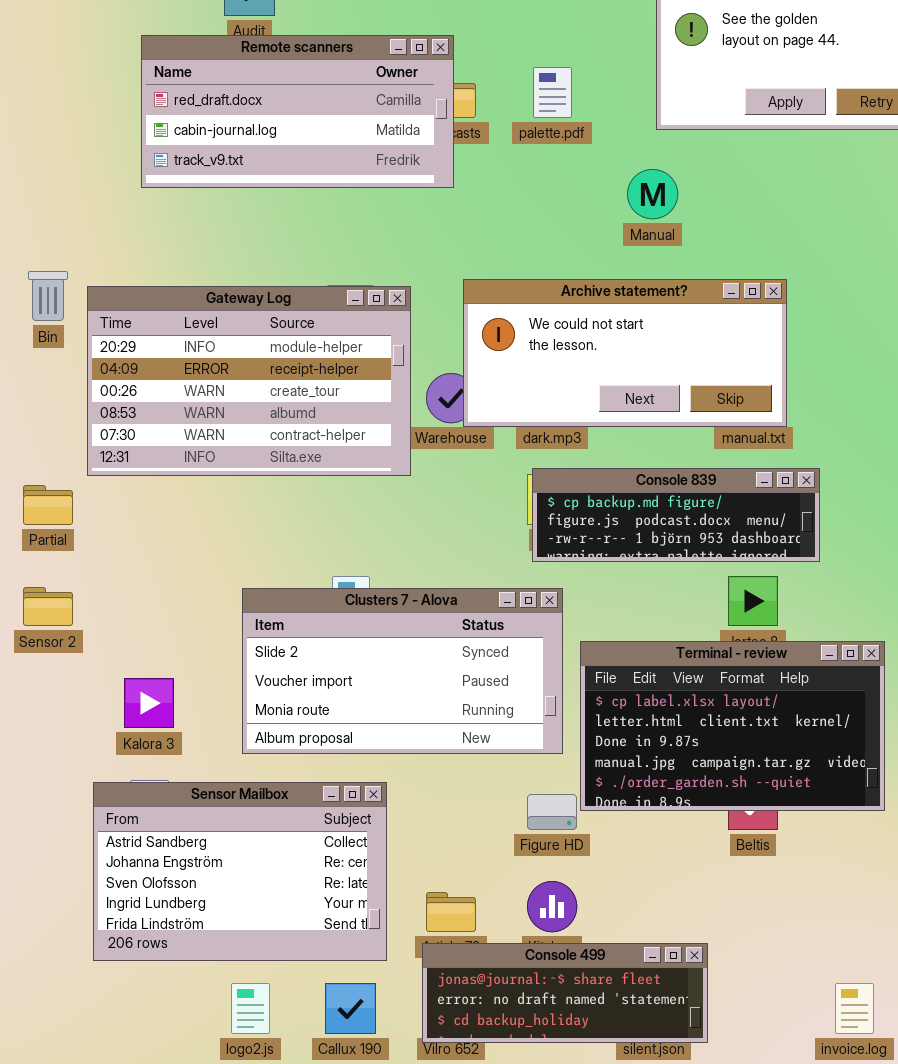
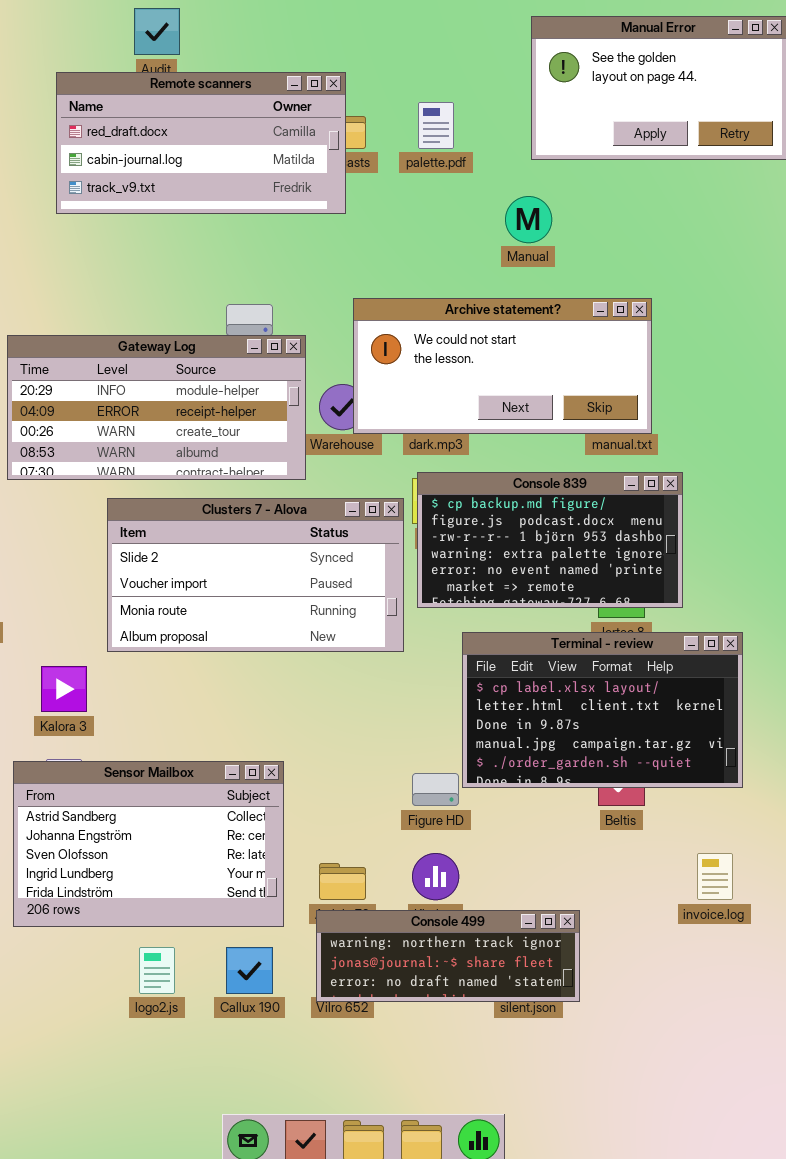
Gateway Log: [87,286,411,476] -> [7,335,306,480], resized
Console 839: [532,468,820,562] -> [417,472,683,608], resized
Clusters 7 - Alova: [242,588,563,754] -> [107,498,404,652], moved
Console 499: [422,943,708,1043] -> [316,910,580,1002], scrolled up 1 row
invoice.log: [835,983,874,1034] -> [697,853,733,900], moved

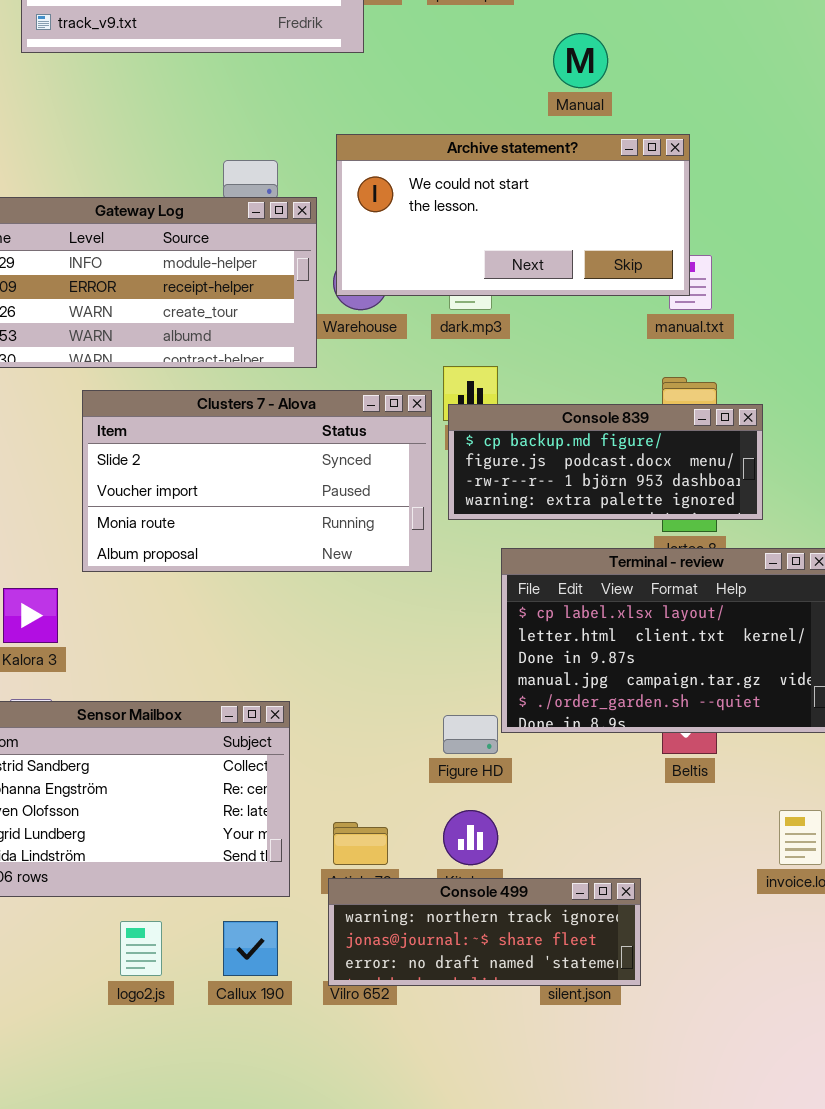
Archive statement?: [353,298,652,434] -> [336,134,690,296], moved
Console 839: [417,472,683,608] -> [448,404,763,520], resized

